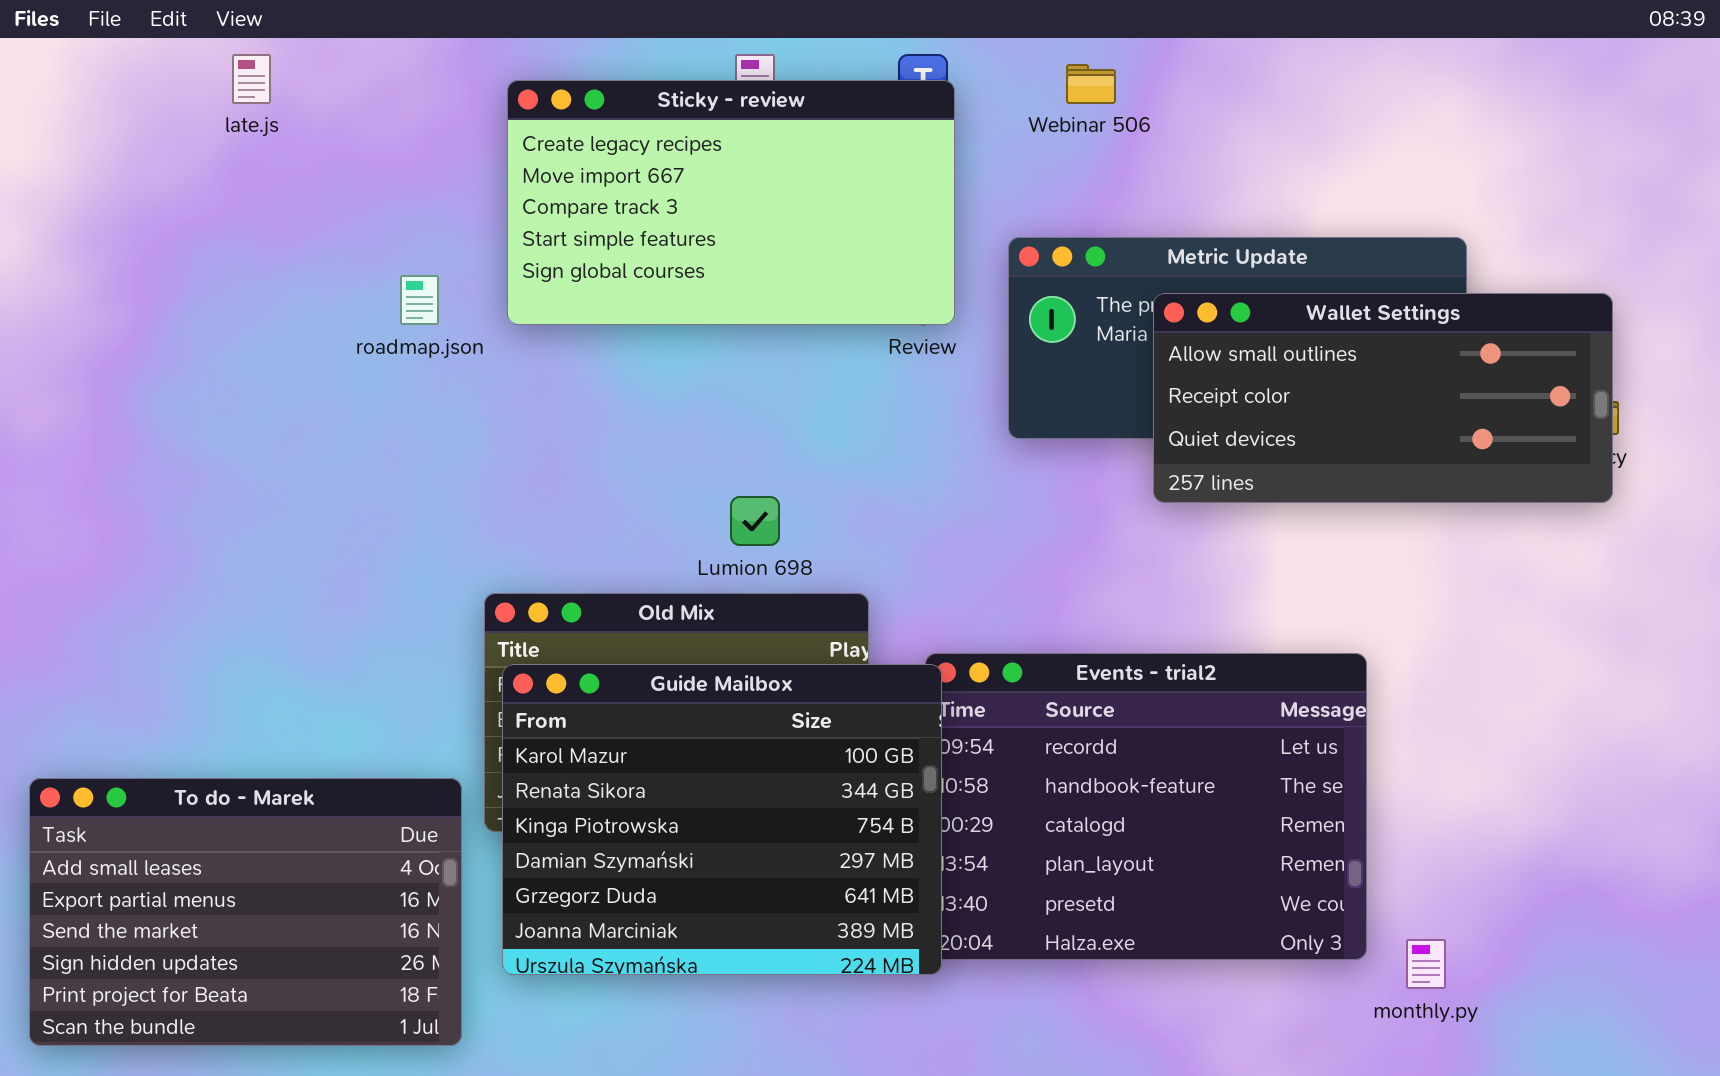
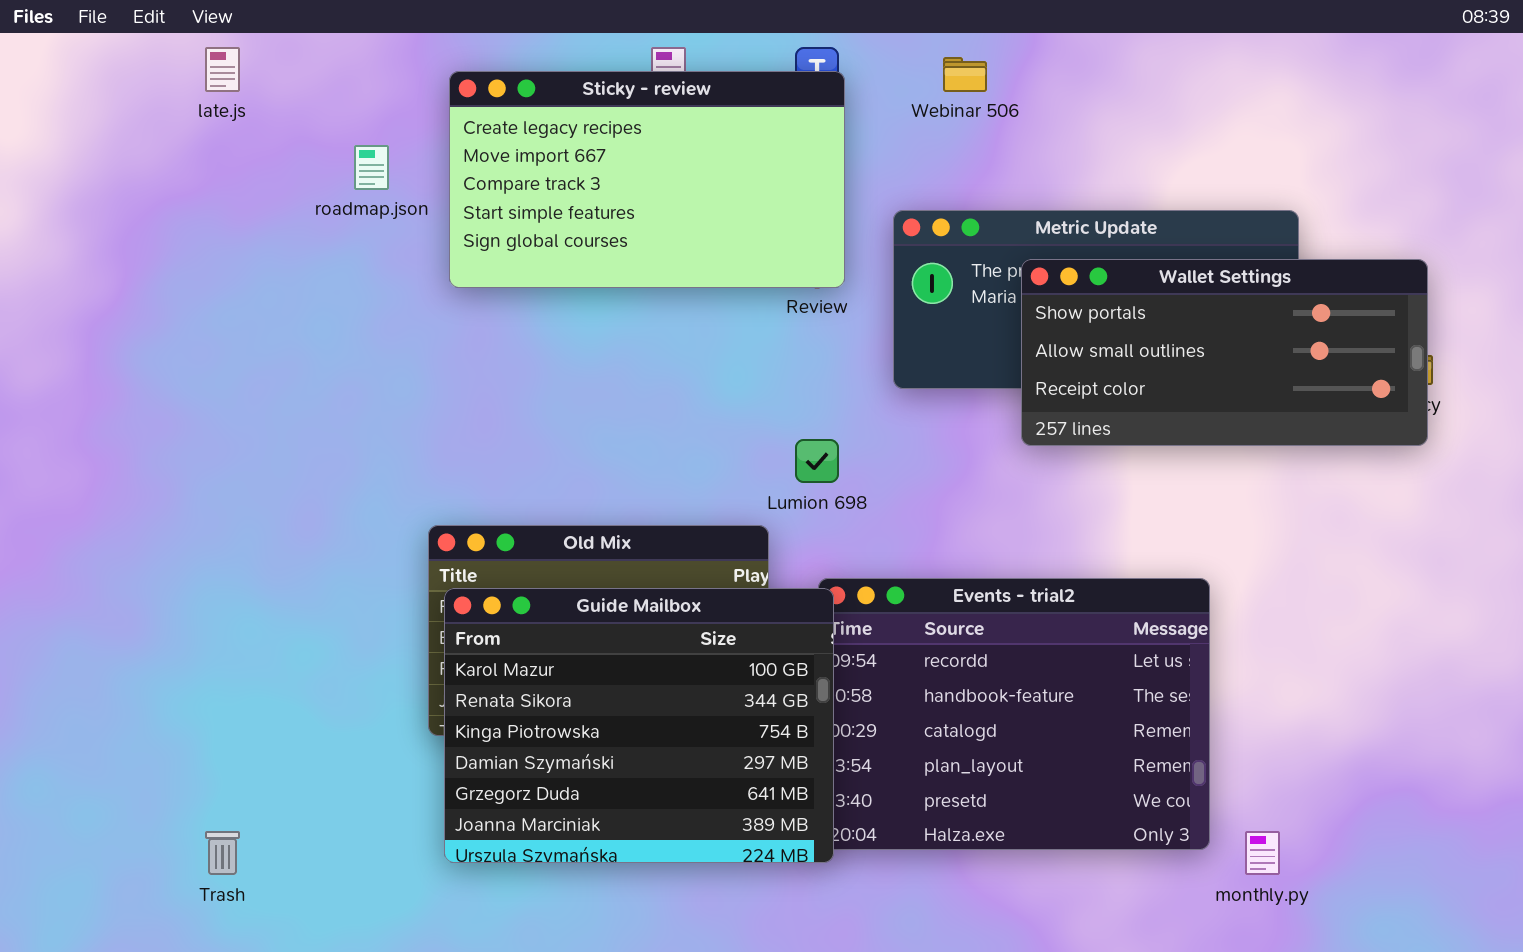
roadmap.json: [400,275,439,325] -> [354,145,389,190], moved
Wallet Settings: [1153,293,1613,503] -> [1021,259,1428,446], scrolled up 1 row
Lumion 698: [730,496,780,546] -> [795,439,839,483], moved
To do - Marek: [29,778,462,1046] -> none, closed

